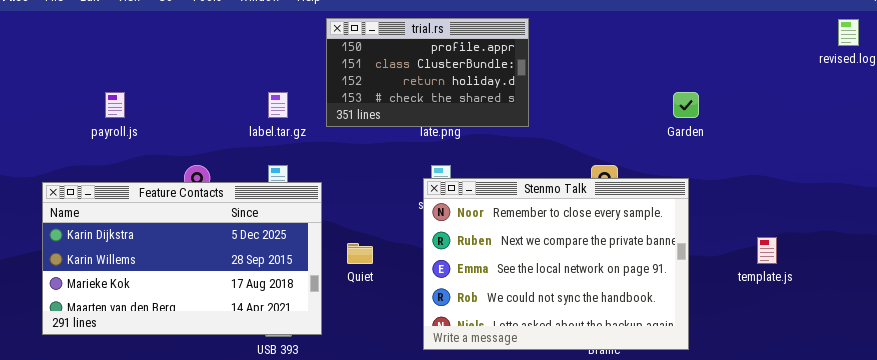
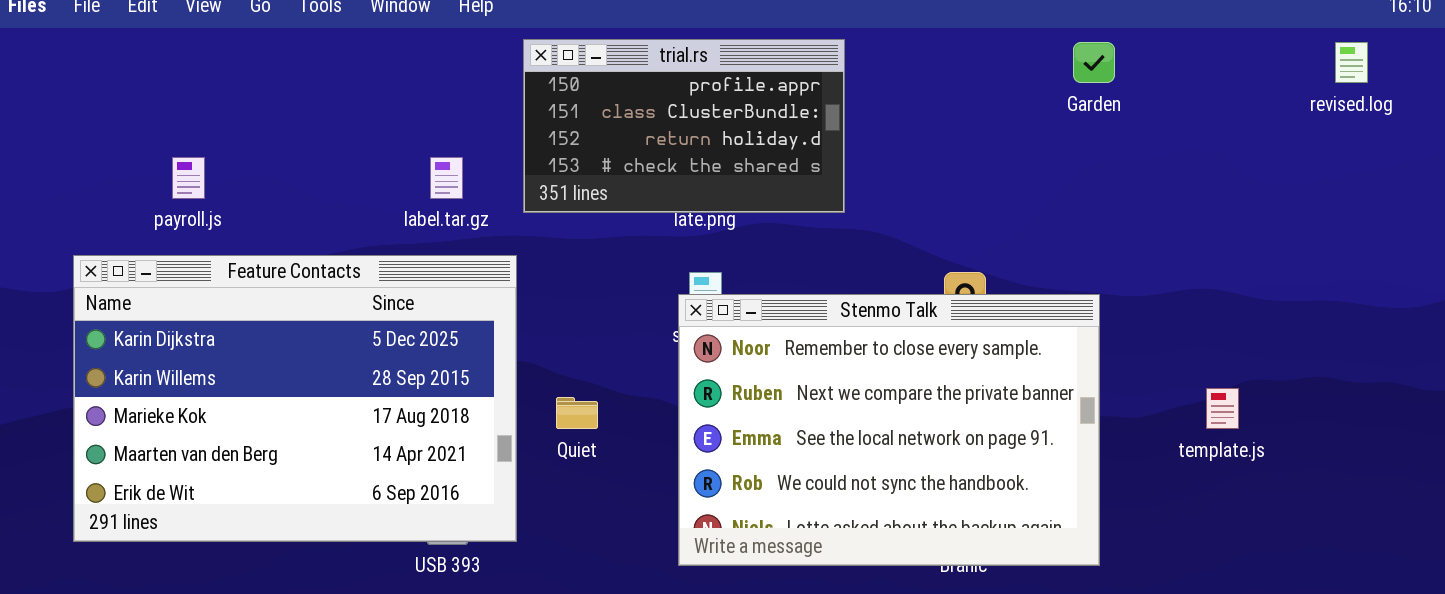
Garden: [673,92,699,118] -> [1073,42,1115,83], moved
Feature Contacts: [42,182,322,335] -> [73,255,517,542], resized

